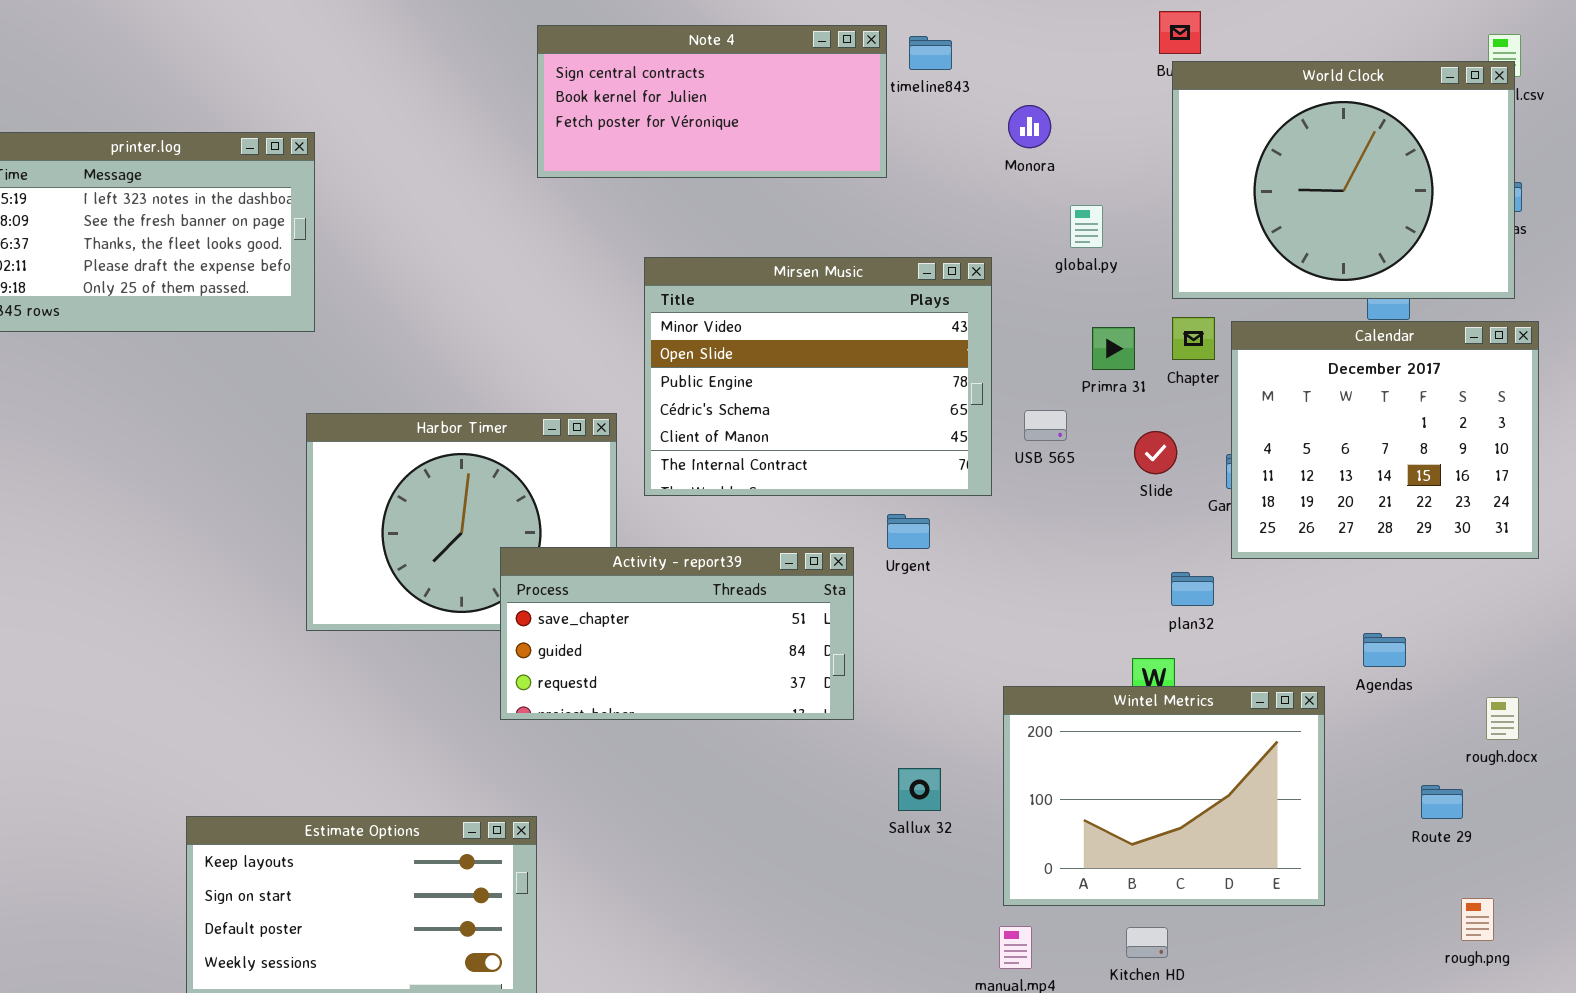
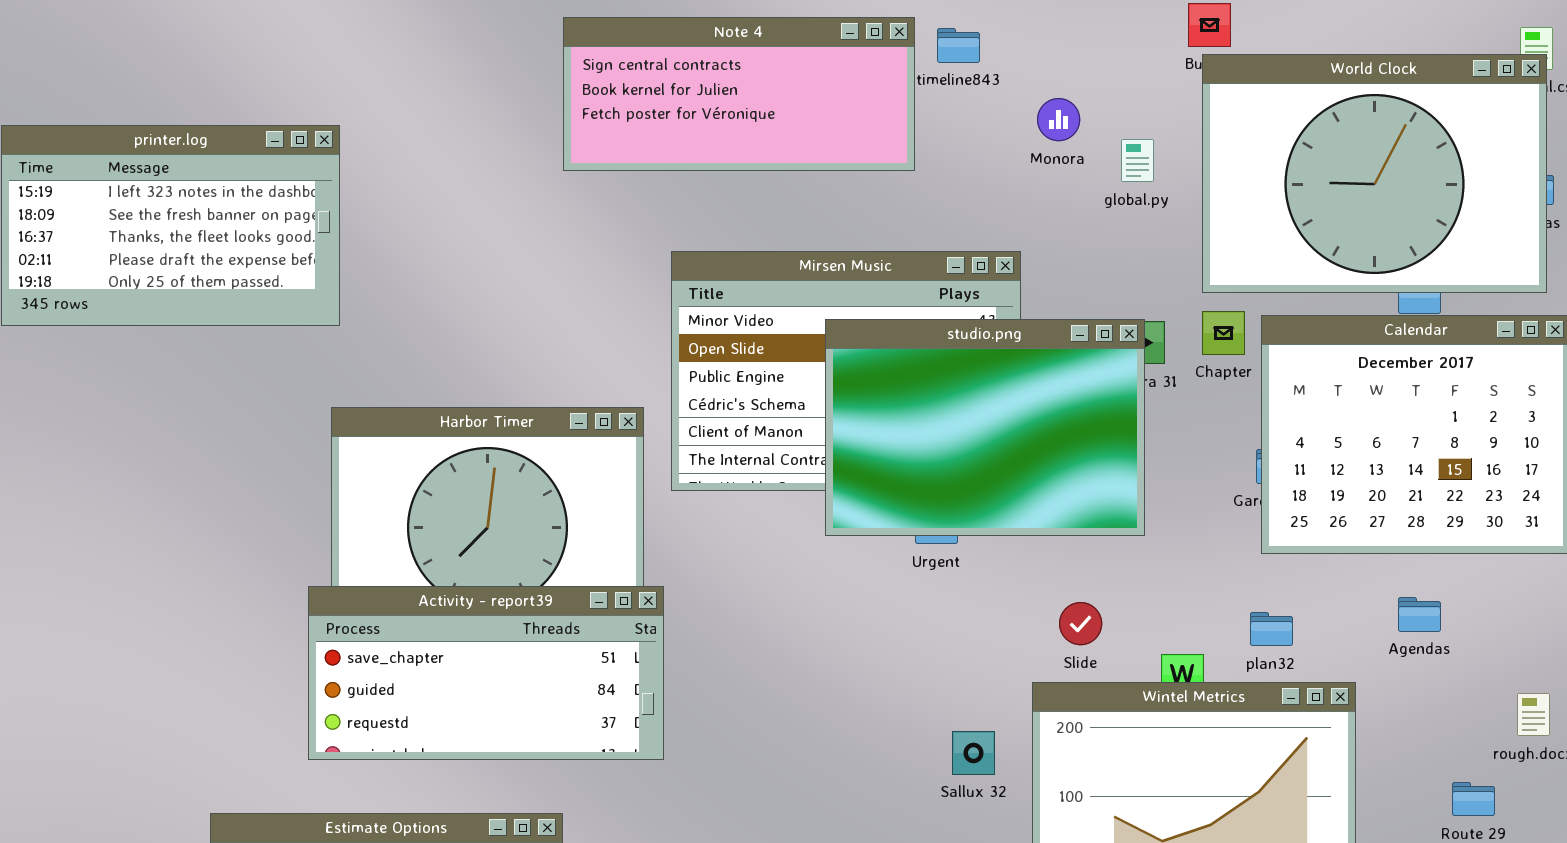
global.py: [1070,205,1103,248] -> [1121,139,1154,182], moved
studio.png: none -> [825,319,1145,536], opened
Slide: [1134,431,1177,474] -> [1059,602,1102,645], moved
Activity - report39: [500,547,854,720] -> [308,586,664,760], moved
plan32: [1171,572,1214,606] -> [1250,612,1293,646], moved
Agendas: [1363,633,1406,667] -> [1398,597,1441,632], moved
Sallux 32: [898,768,941,811] -> [952,731,995,775], moved

